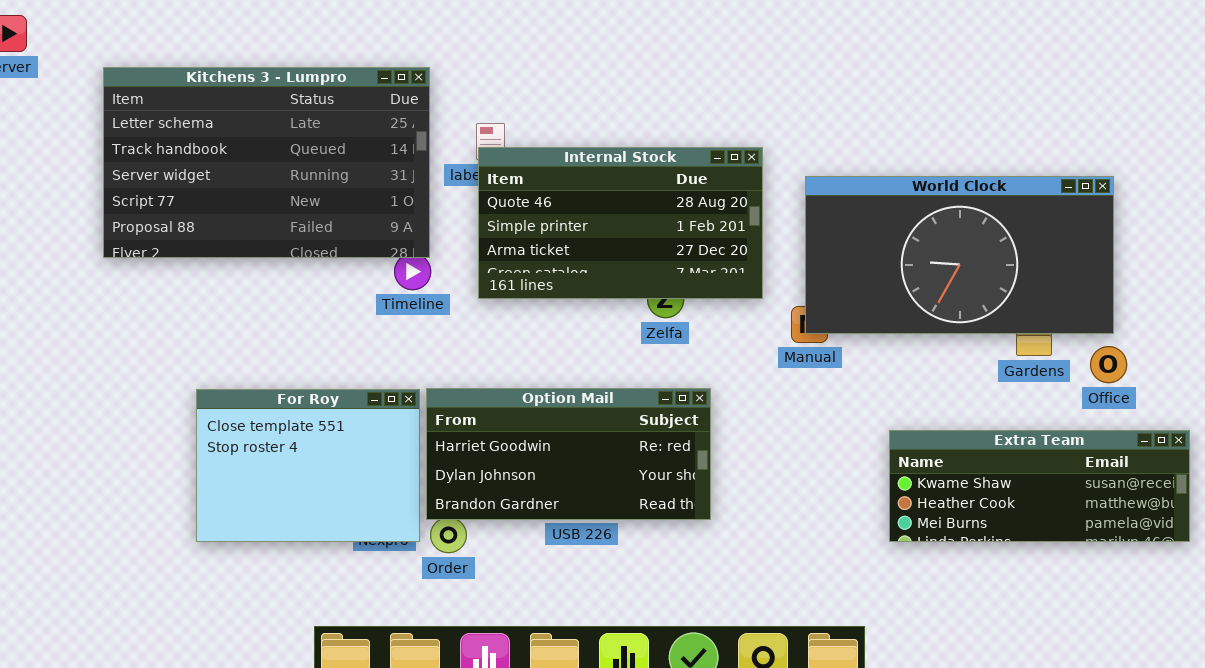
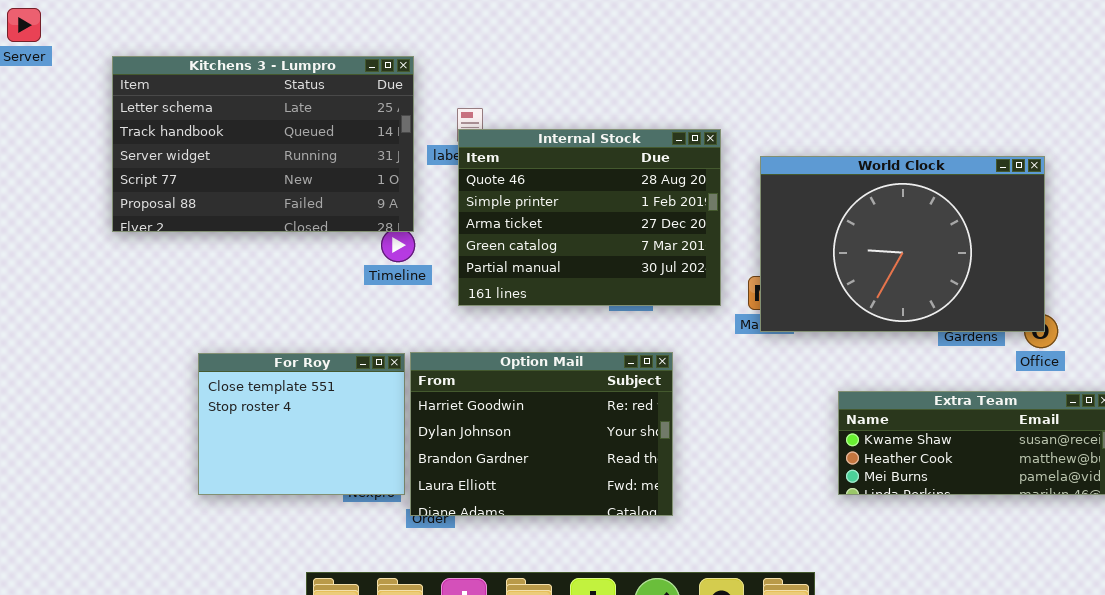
Internal Stock: [478,147,763,299] -> [458,129,721,306], resized
World Clock: [805,176,1114,334] -> [760,156,1045,332], resized
Option Mail: [426,388,711,520] -> [410,352,673,516], resized

